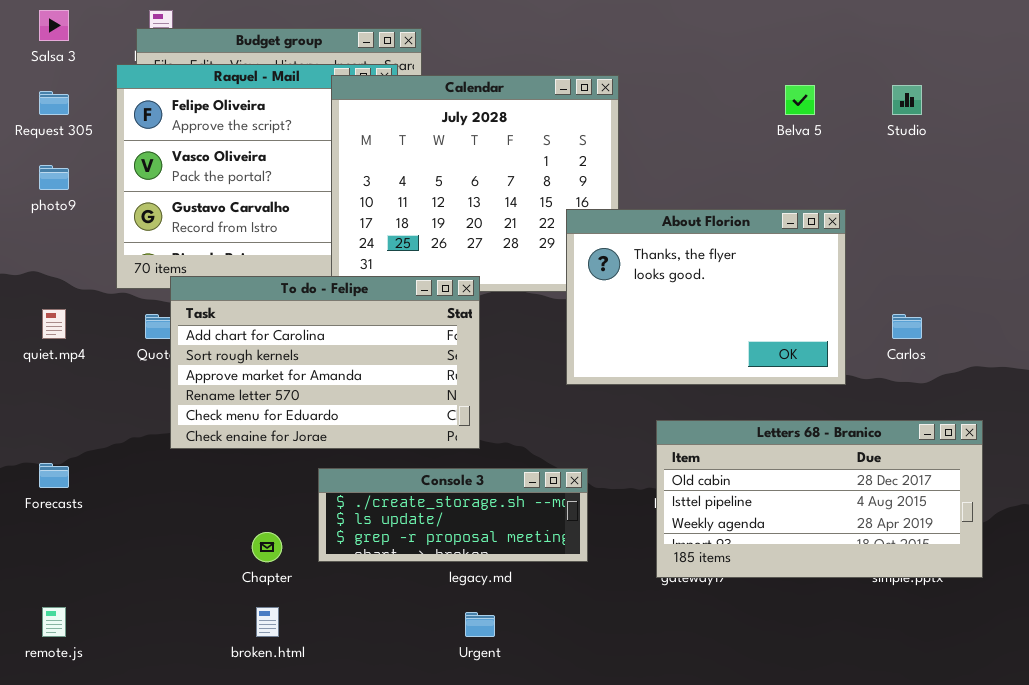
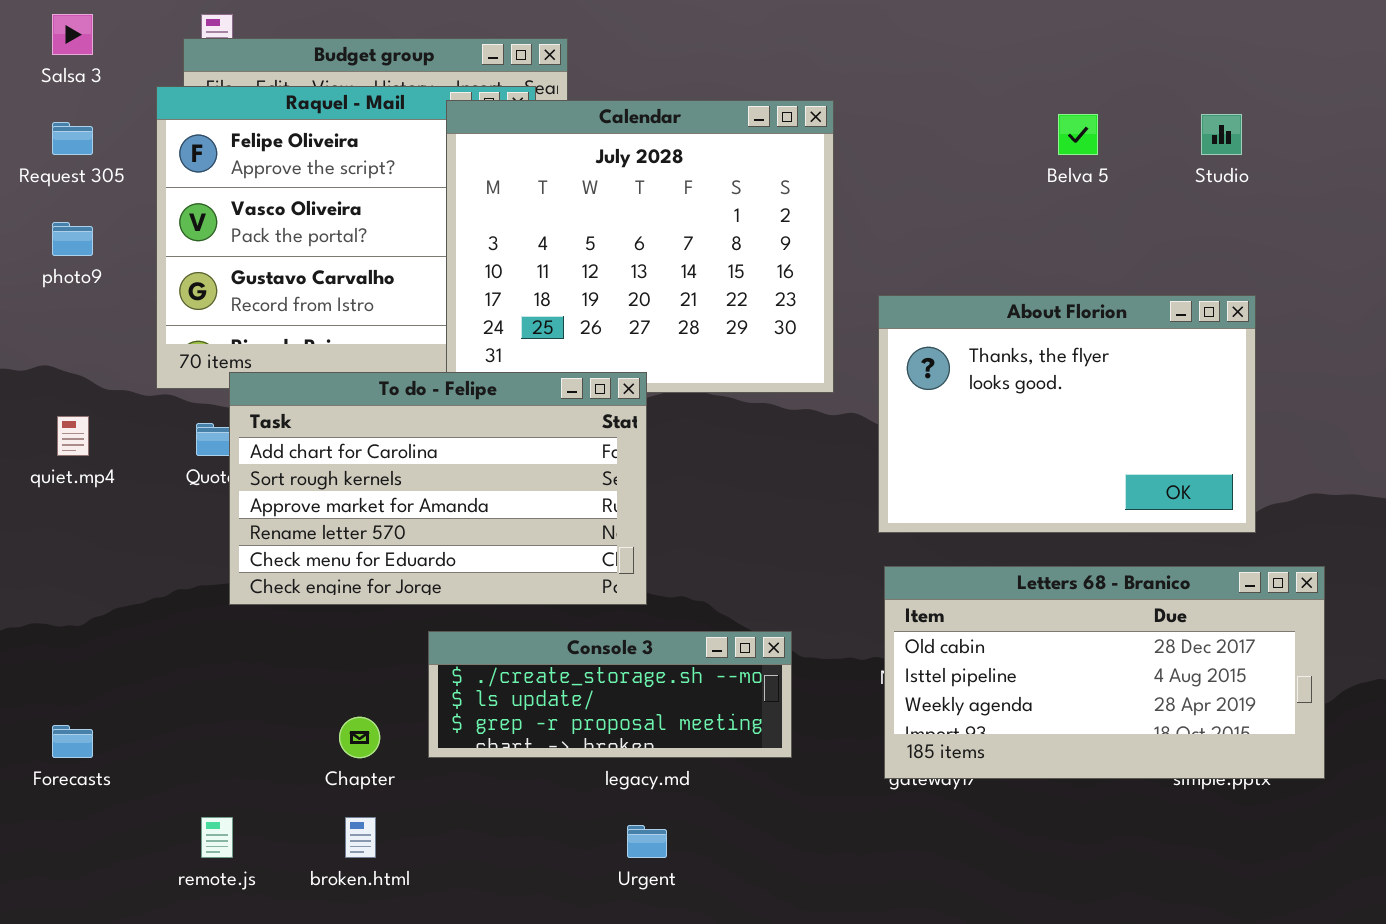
About Florion: [566,209,846,385] -> [878,295,1256,533], moved
Forecasts: [39,463,69,488] -> [52,725,93,758], moved
remote.js: [42,607,66,637] -> [201,817,233,858], moved

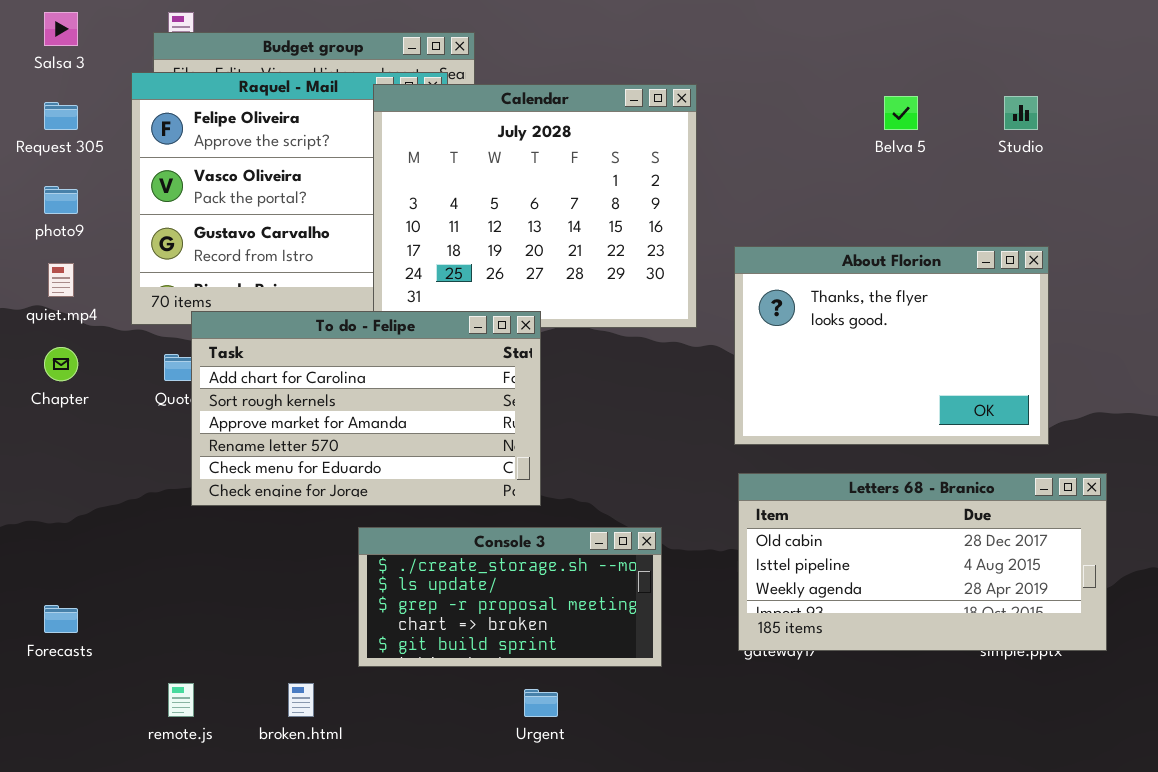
quiet.mp4: [57,416,89,456] -> [48,263,74,297], moved
Console 3: [428,631,792,758] -> [358,527,662,667], resized
Chapter: [339,717,380,758] -> [44,347,78,381], moved

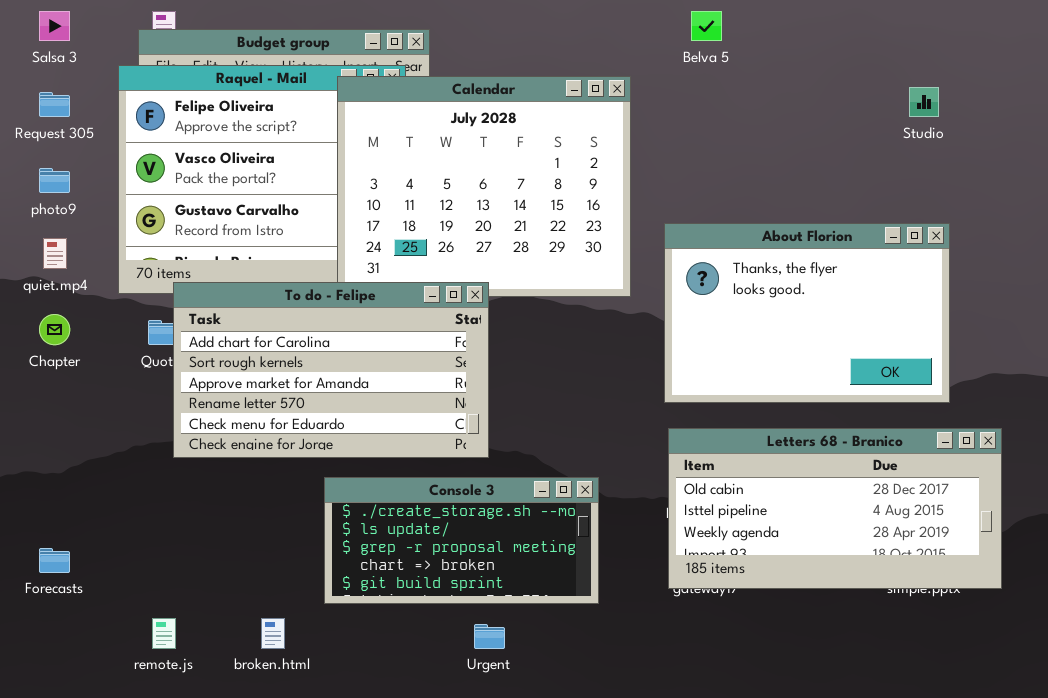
Belva 5: [884,96,918,130] -> [691,11,722,41], moved

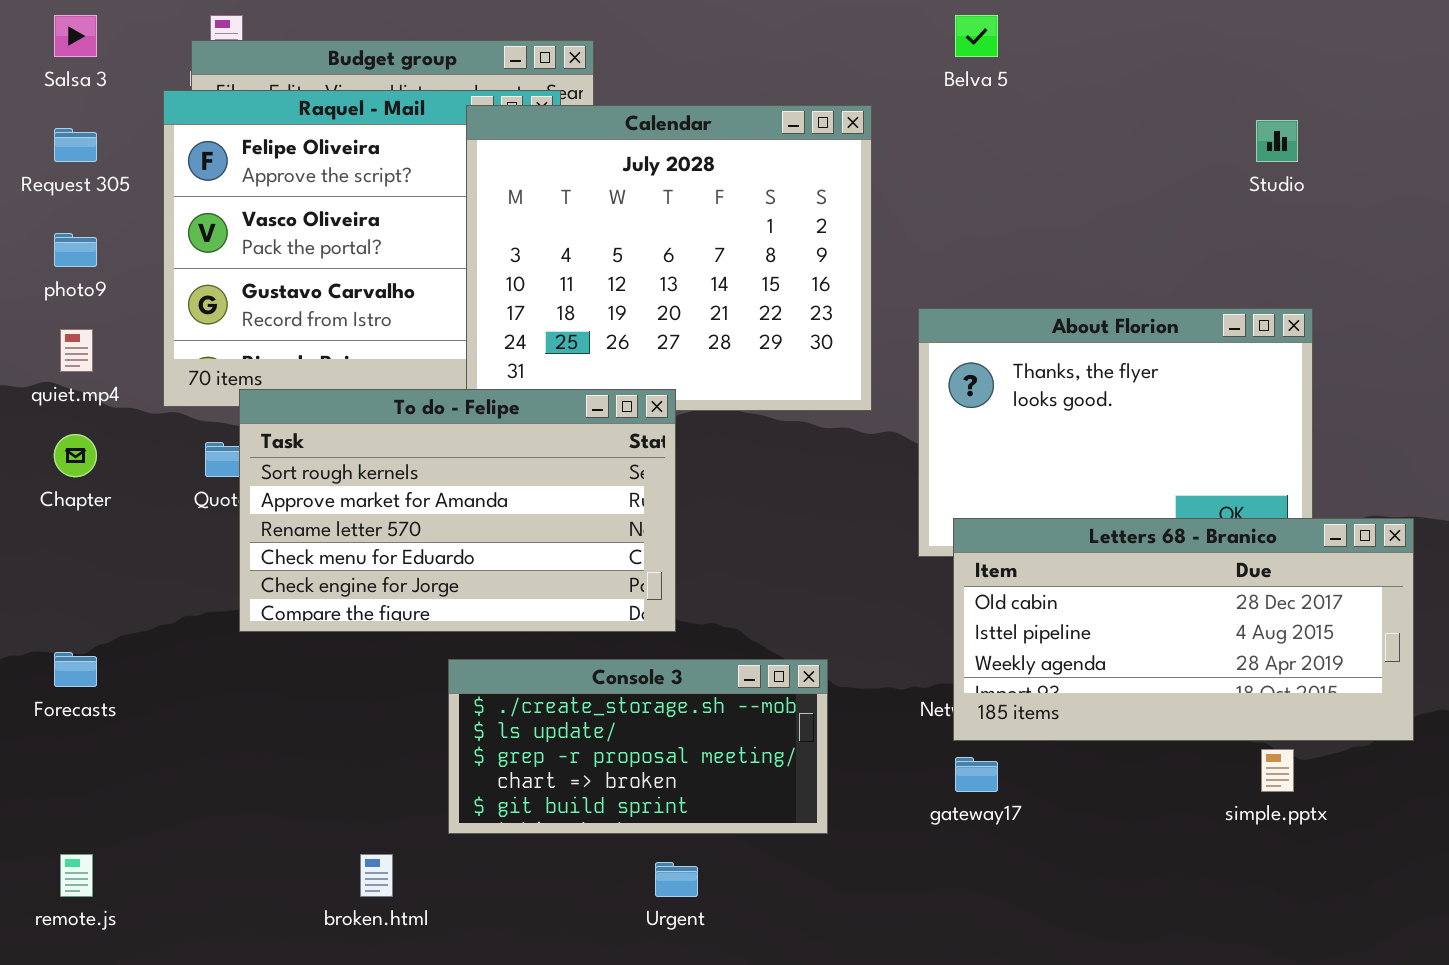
To do - Felipe: [173,282,489,458] -> [239,389,676,632], scrolled down 1 row
Letters 68 - Branico: [668,428,1002,589] -> [953,518,1414,741], moved
Forecasts: [39,548,70,573] -> [54,652,97,687], moved
remote.js: [152,618,176,649] -> [60,854,93,897], moved

